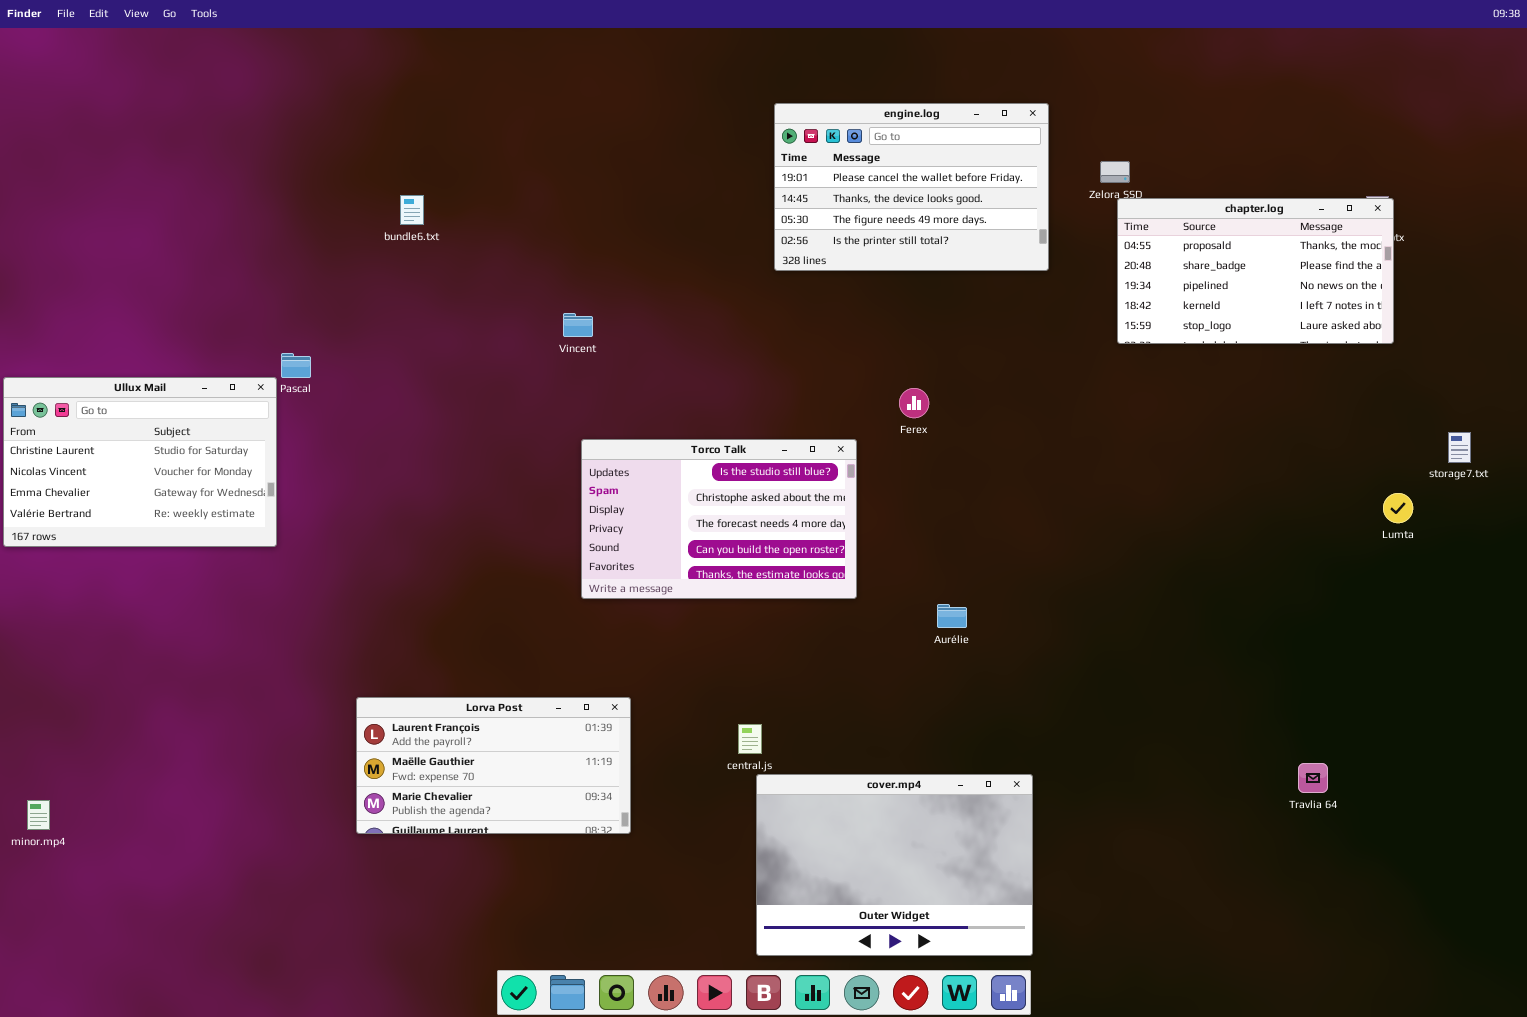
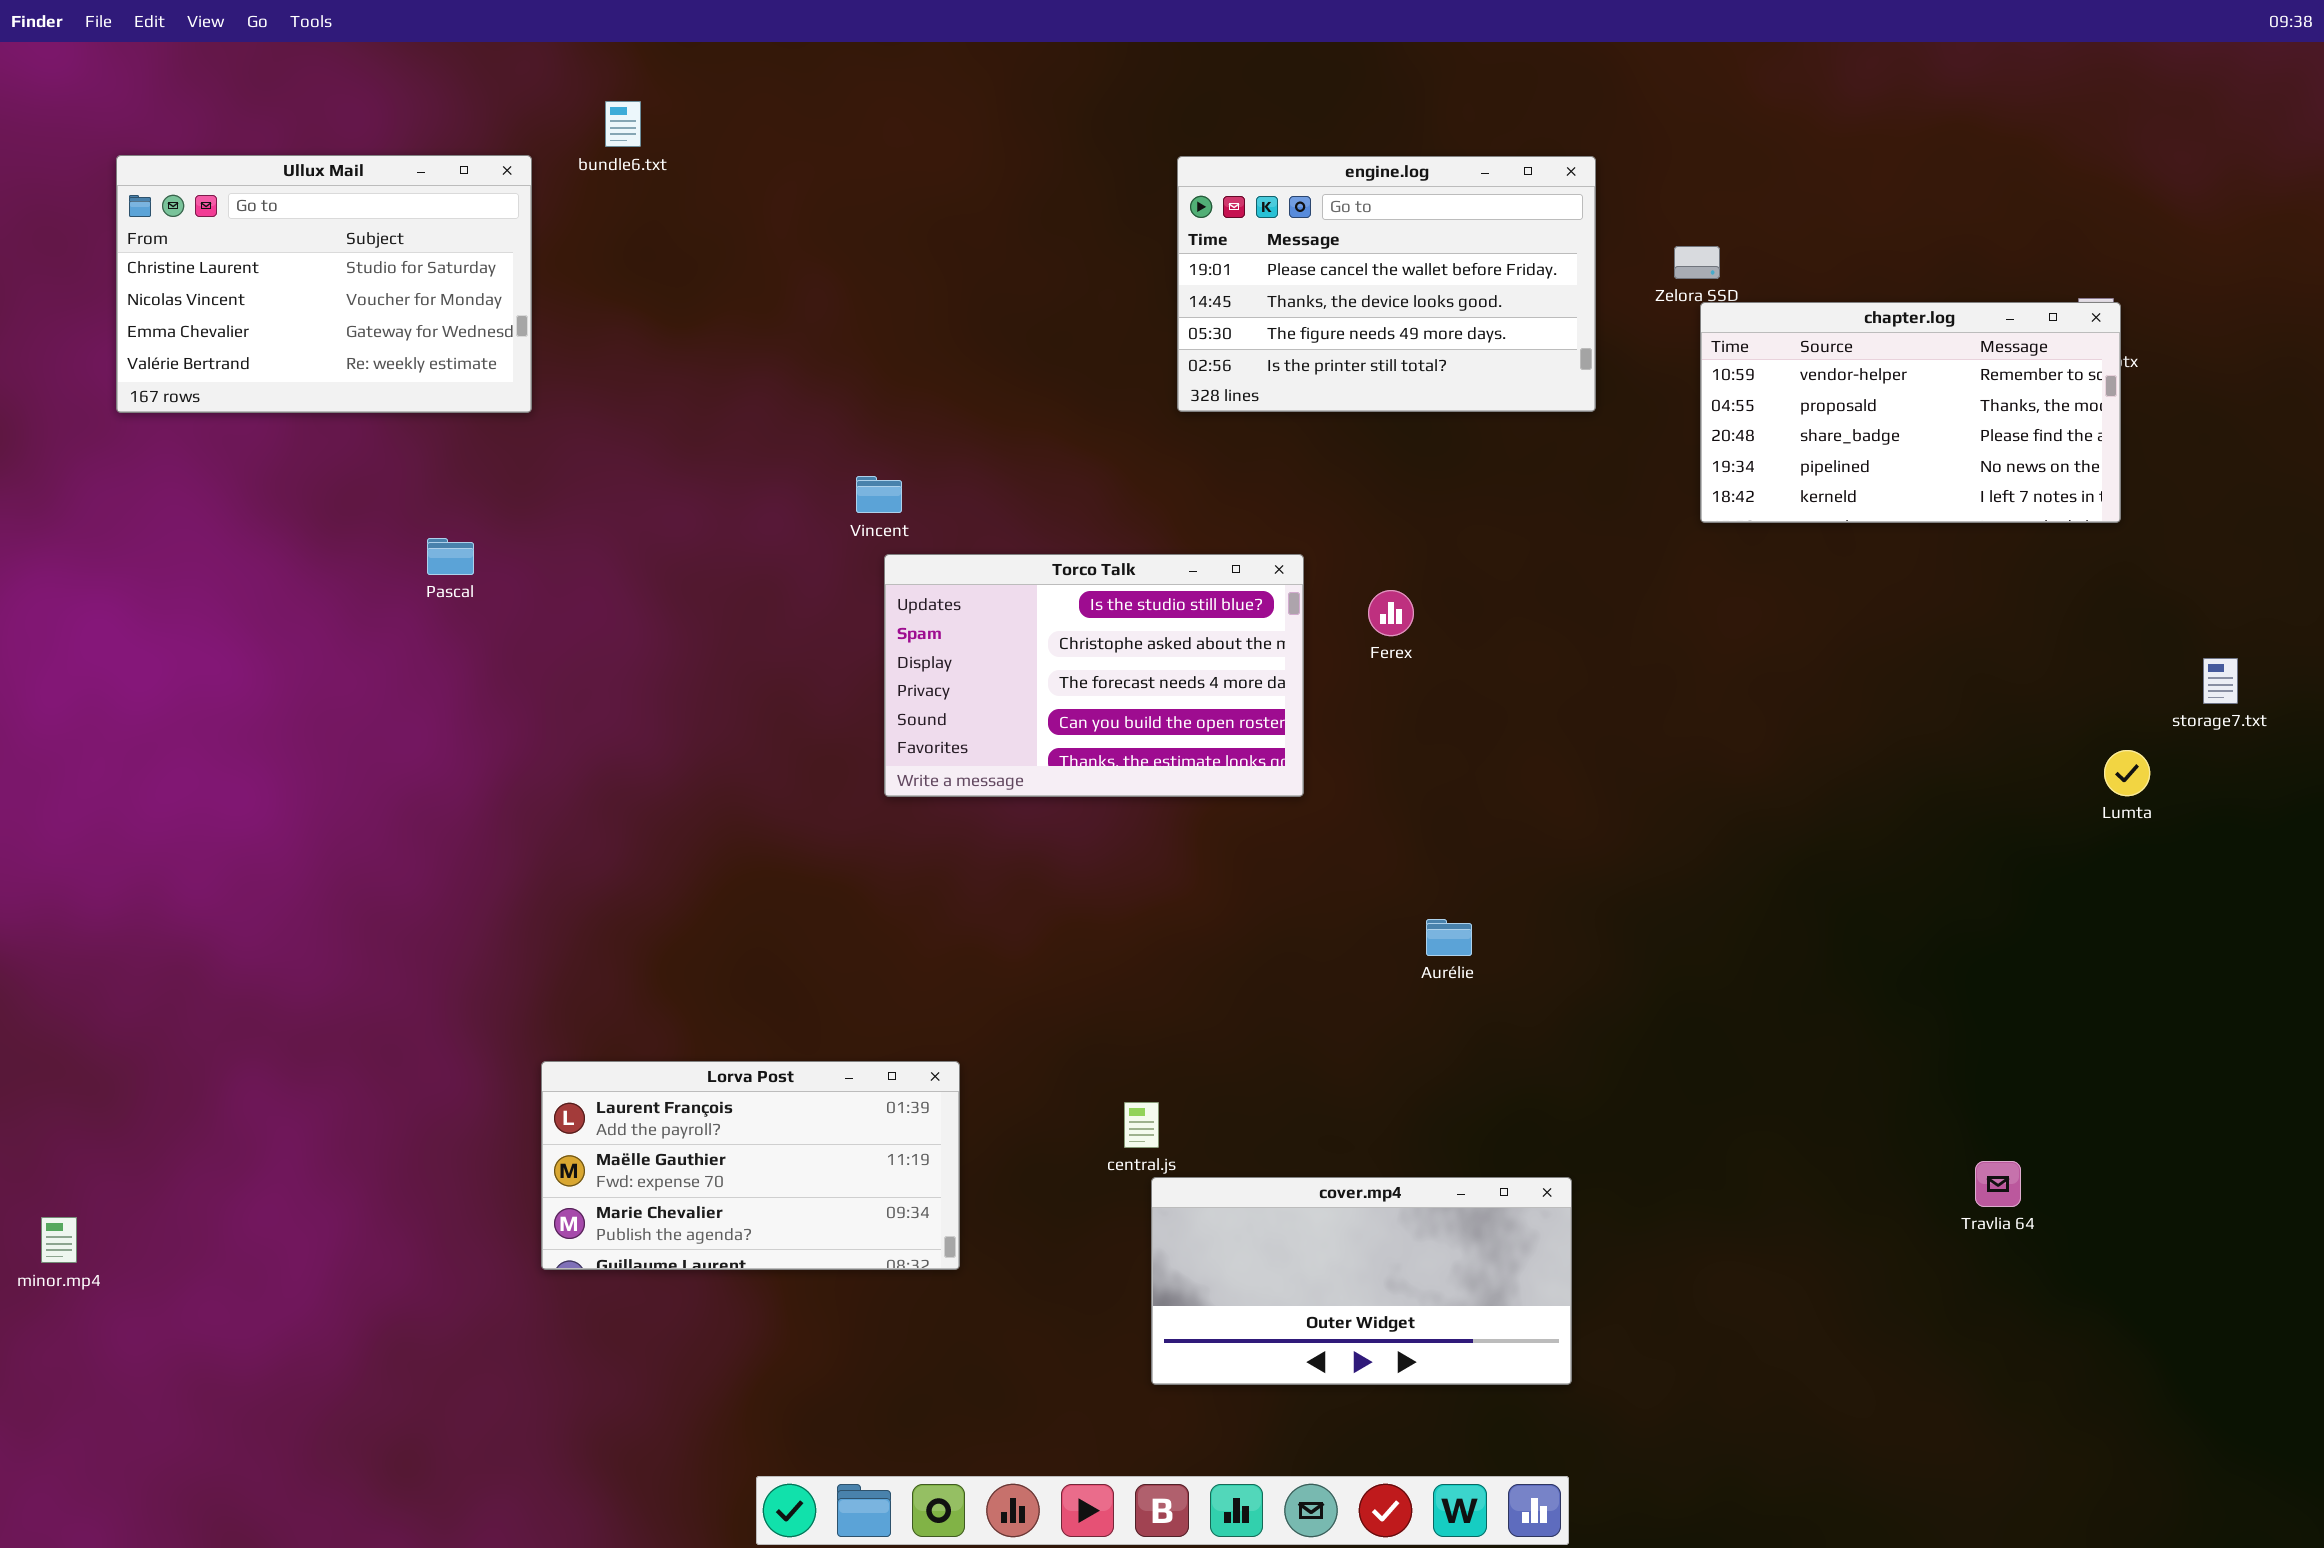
bundle6.txt: [400,195,424,225] -> [605,101,641,147], moved
chapter.log: [1117,198,1394,344] -> [1700,302,2121,523], scrolled up 1 row
Ullux Mail: [3,377,277,547] -> [116,155,532,413], moved
Torco Talk: [581,439,857,599] -> [884,554,1304,797], moved
cover.mp4: [756,774,1033,956] -> [1151,1177,1572,1385], resized

